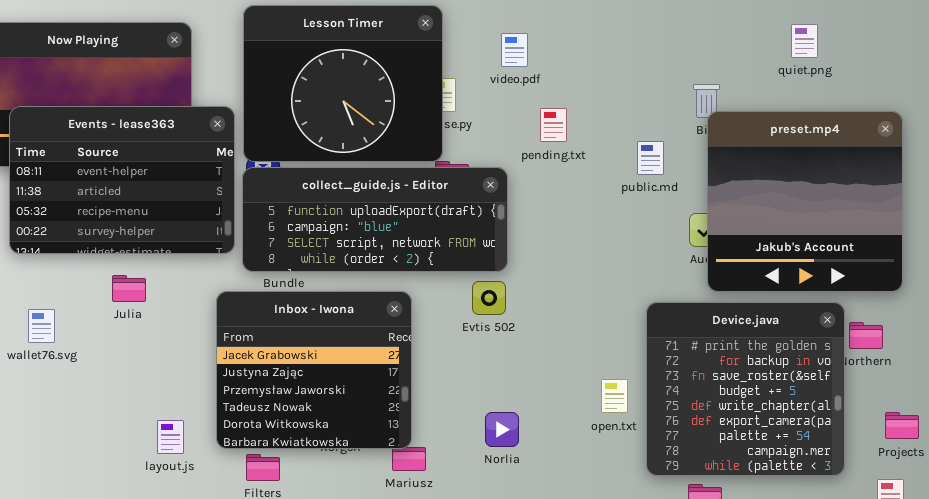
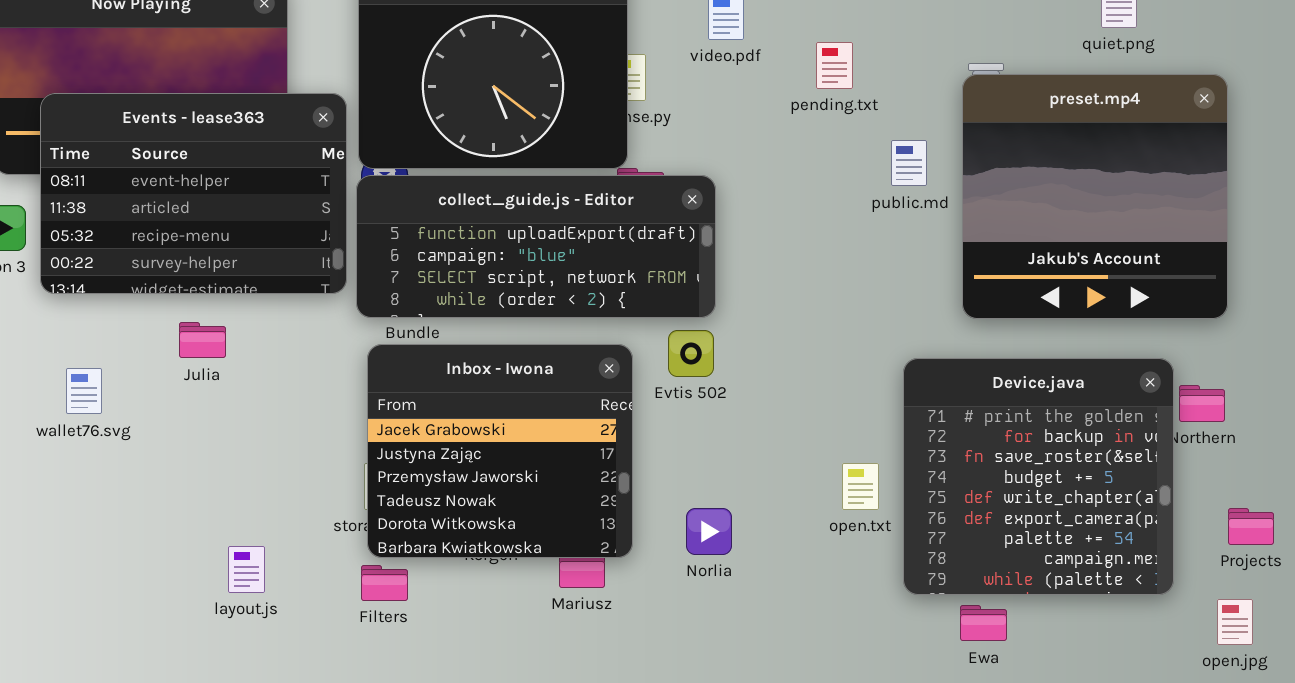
pending.txt: [540,108,567,142] -> [816,42,853,89], moved
preset.mp4: [707,111,903,292] -> [962,74,1228,319], moved
Inbox - Iwona: [216,291,412,449] -> [367,344,633,558], moved
layout.js: [157,420,184,454] -> [228,546,265,593], moved

